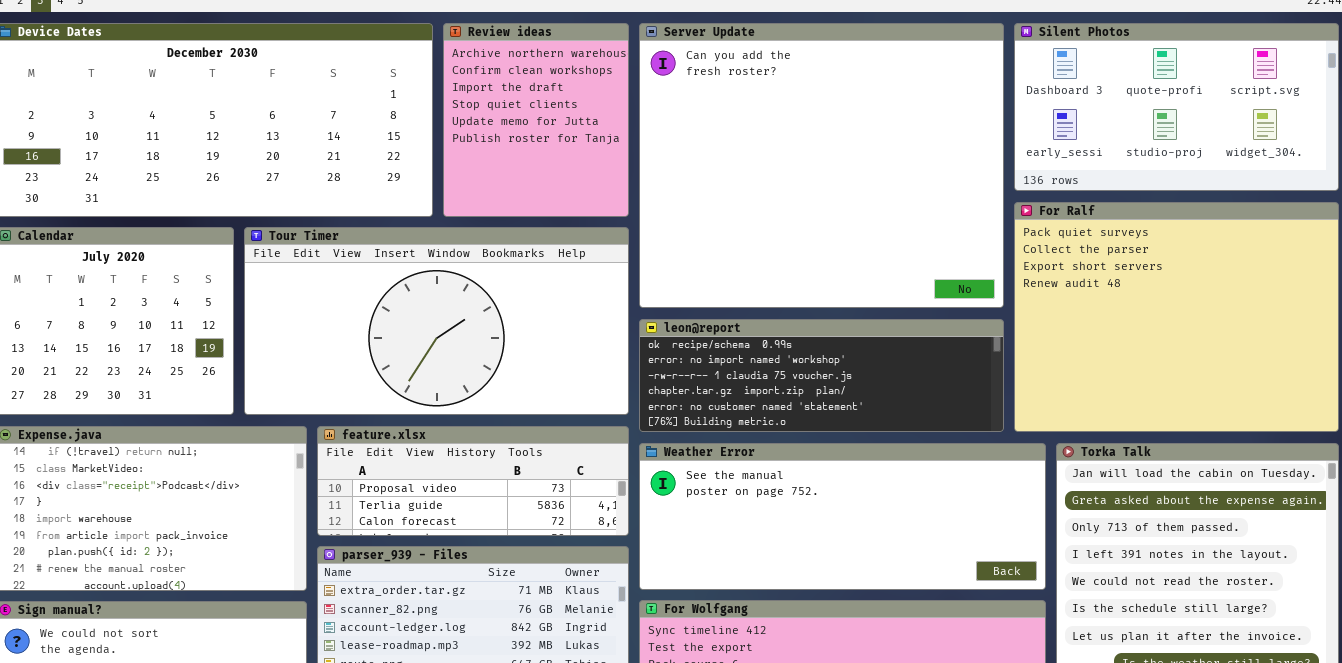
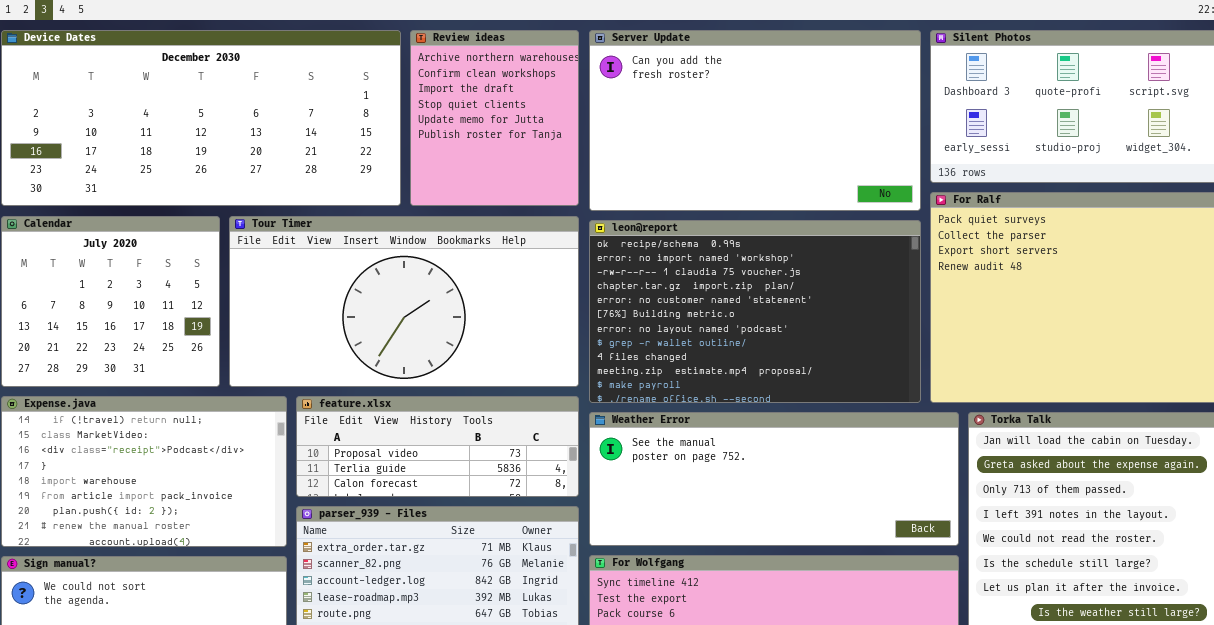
Server Update: [639,23,1004,308] -> [589,30,921,211], resized
leon@report: [639,319,1004,432] -> [589,220,921,403], resized

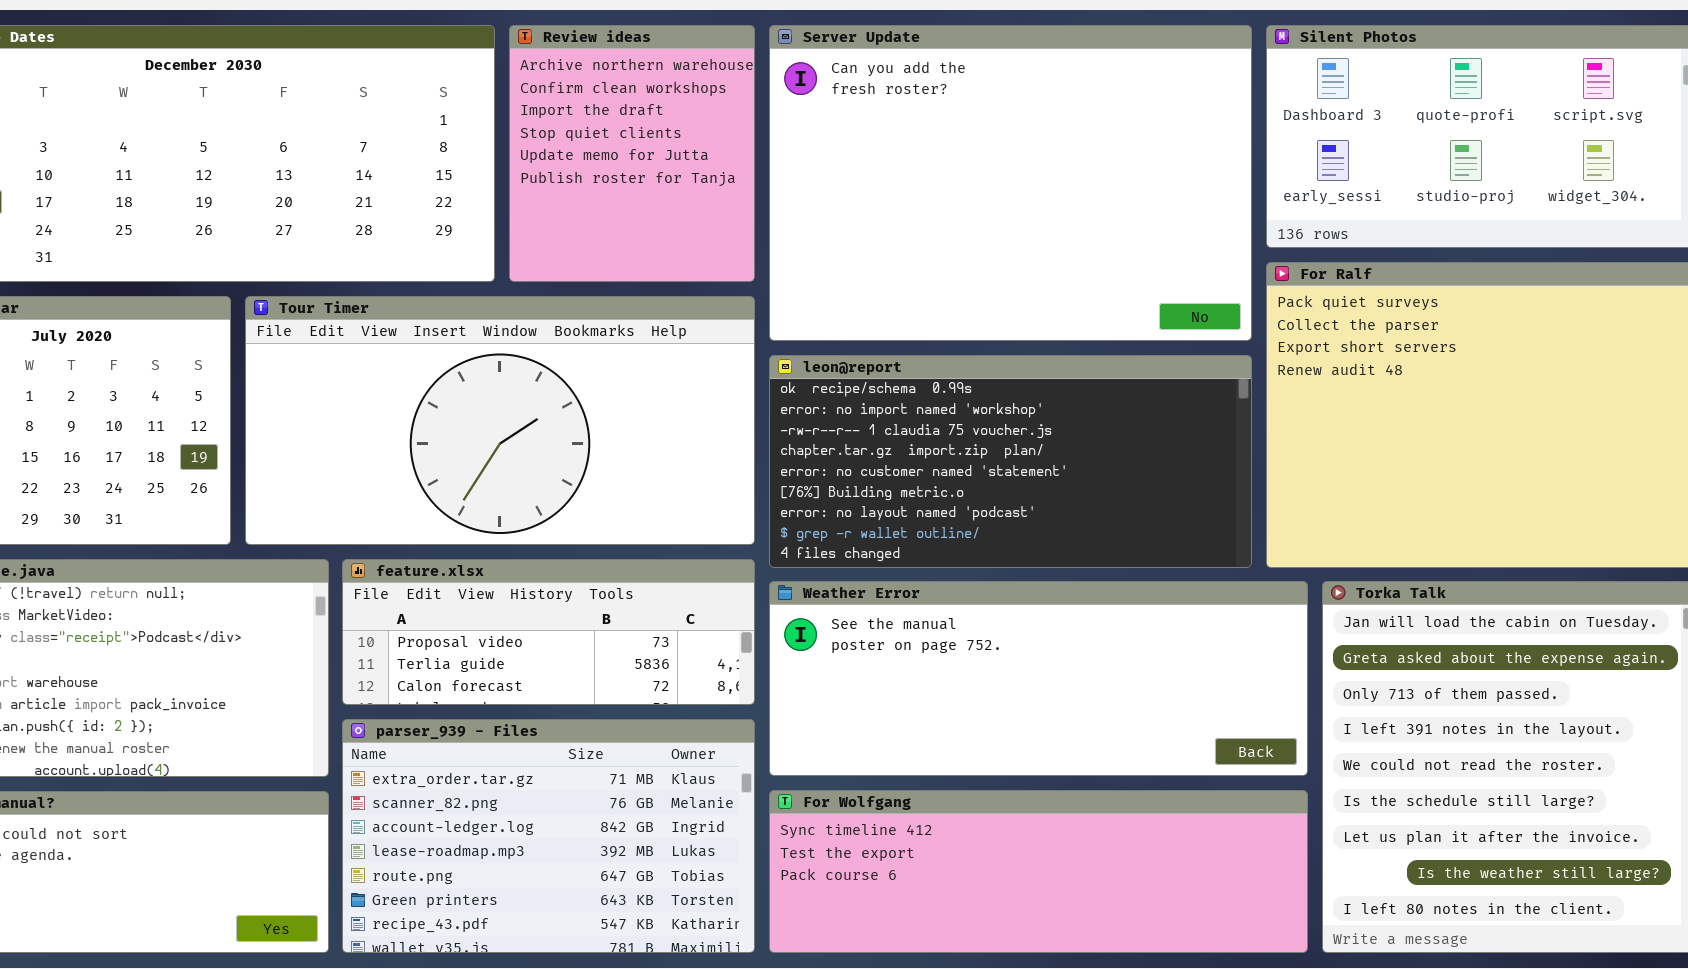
Server Update: [589,30,921,211] -> [769,25,1252,341], resized
leon@report: [589,220,921,403] -> [769,355,1252,568], resized

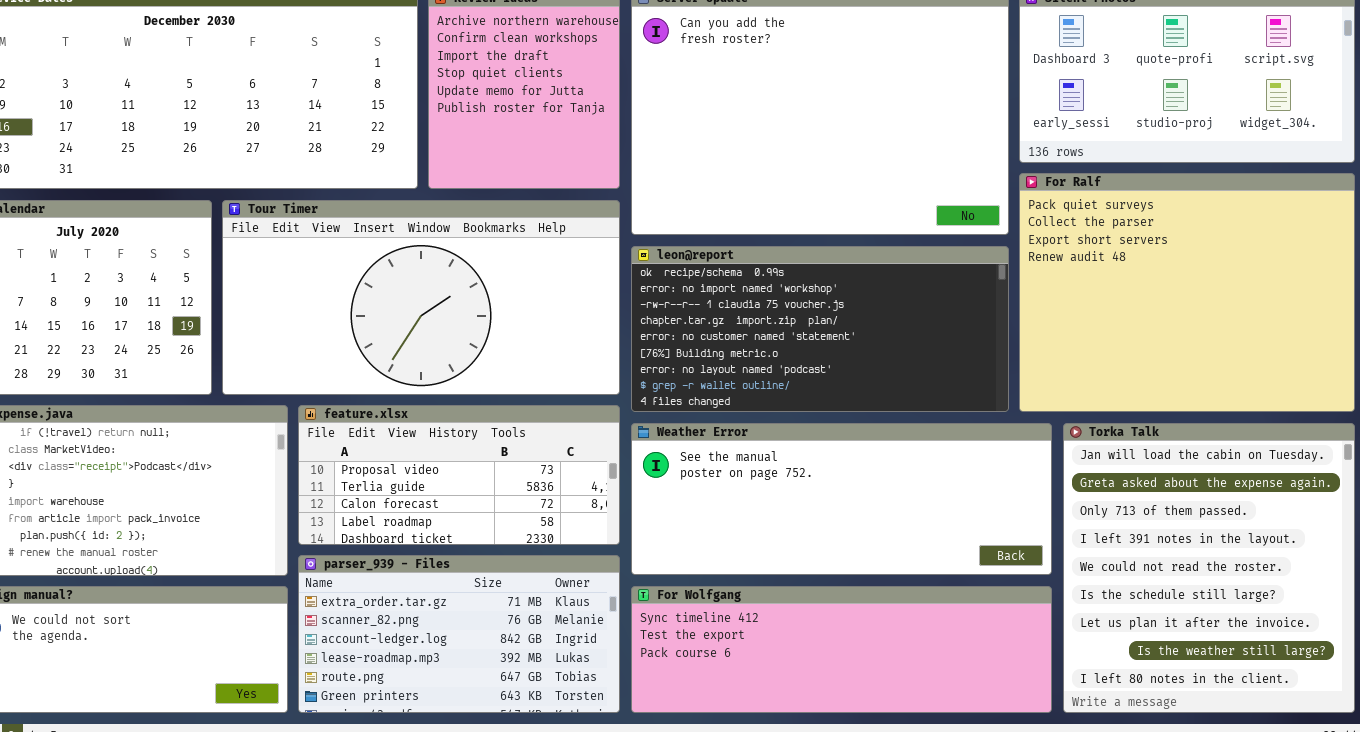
feature.xlsx: [342,559,755,705] -> [298,405,620,545], resized
parser_939 - Files: [342,719,755,953] -> [298,555,620,713], resized

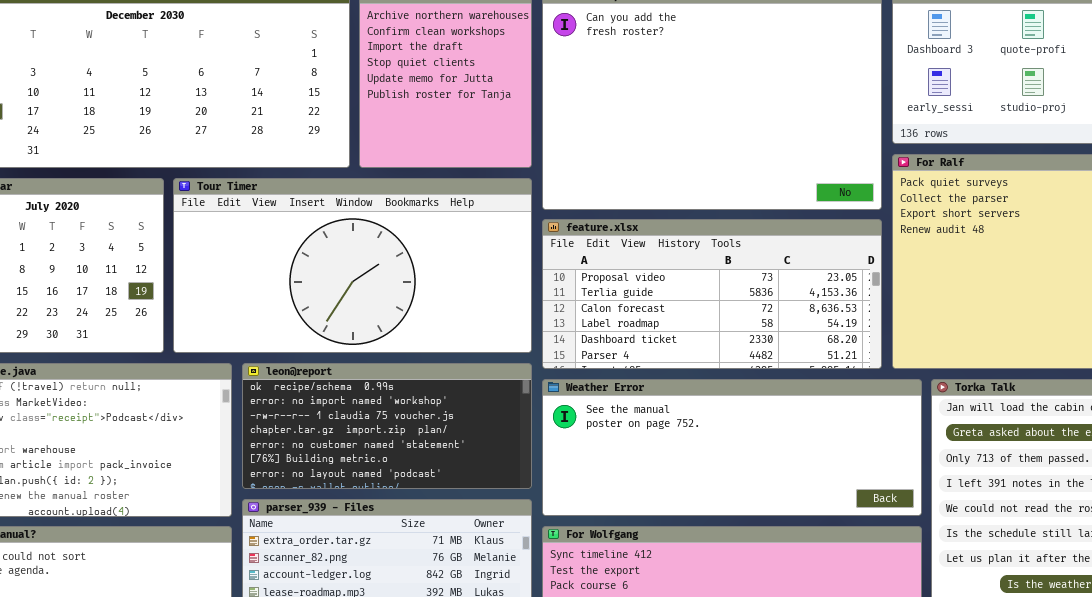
leon@report: [631,246,1009,412] -> [242,363,532,489], moved, resized
feature.xlsx: [298,405,620,545] -> [542,219,882,369], moved, resized

